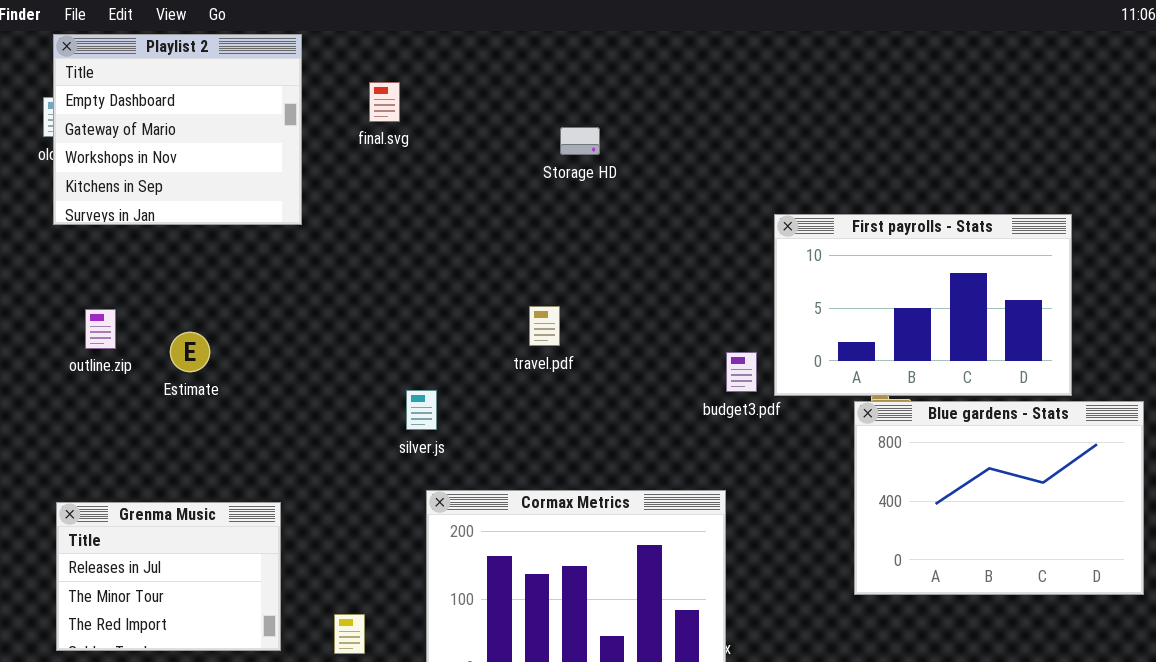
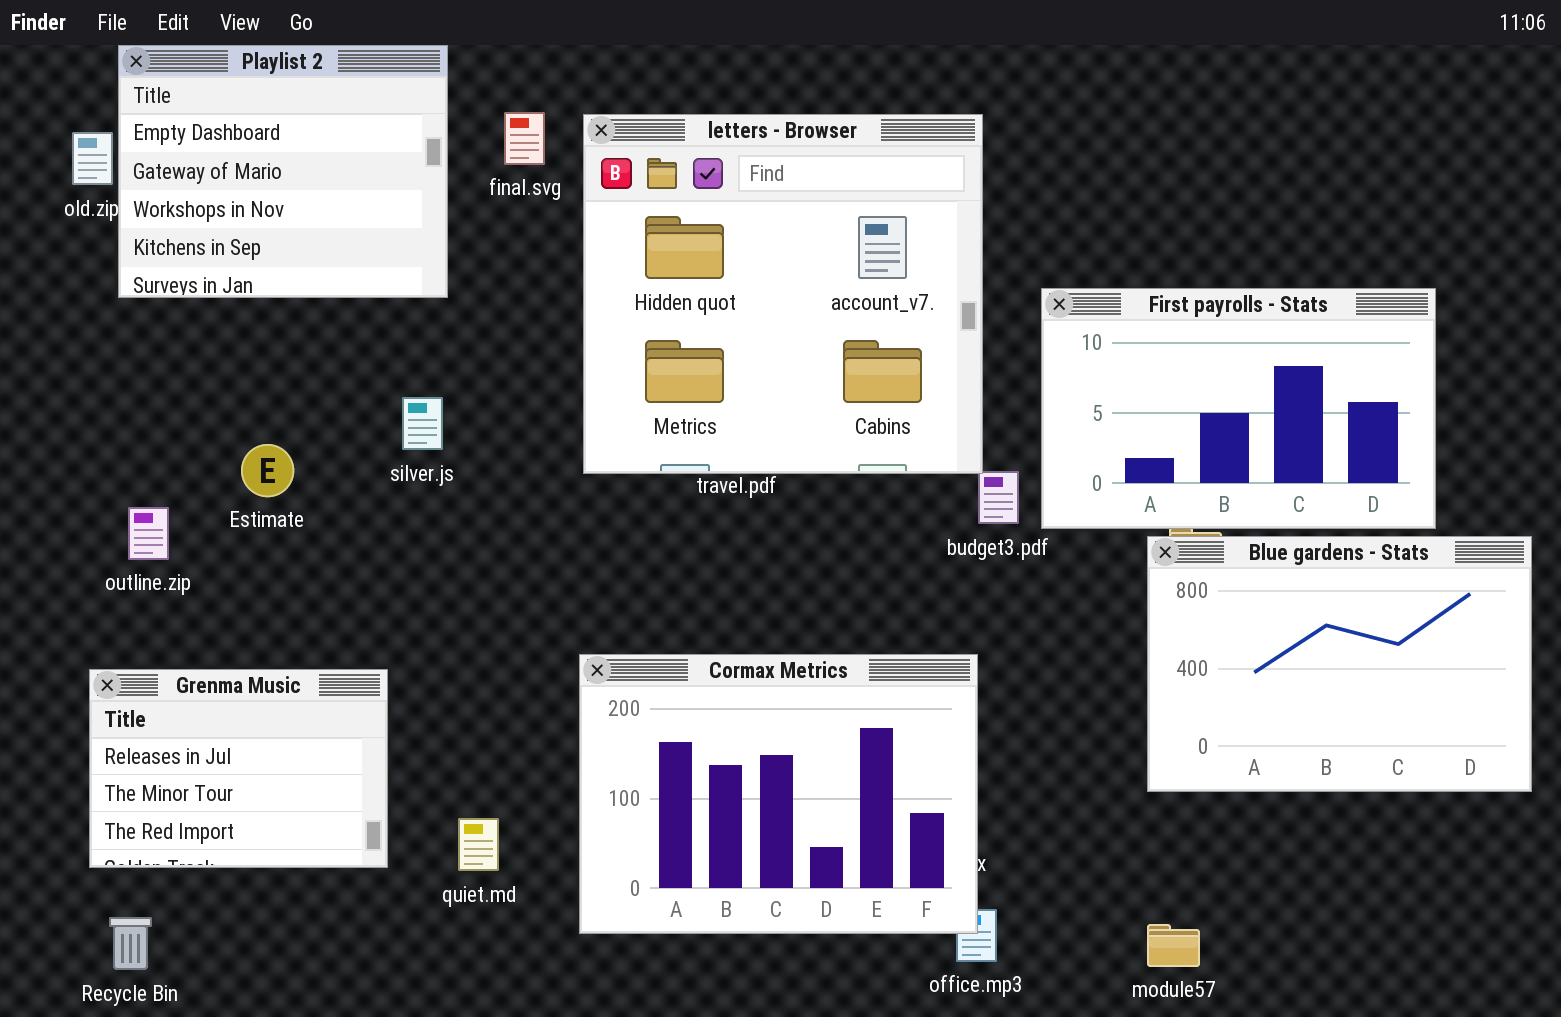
Playlist 2: [53,34,302,225] -> [118,45,448,298], moved
letters - Browser: none -> [583,114,983,474], opened
outline.zip: [85,309,116,349] -> [128,507,169,560], moved
silver.js: [406,390,437,430] -> [402,397,443,450], moved

